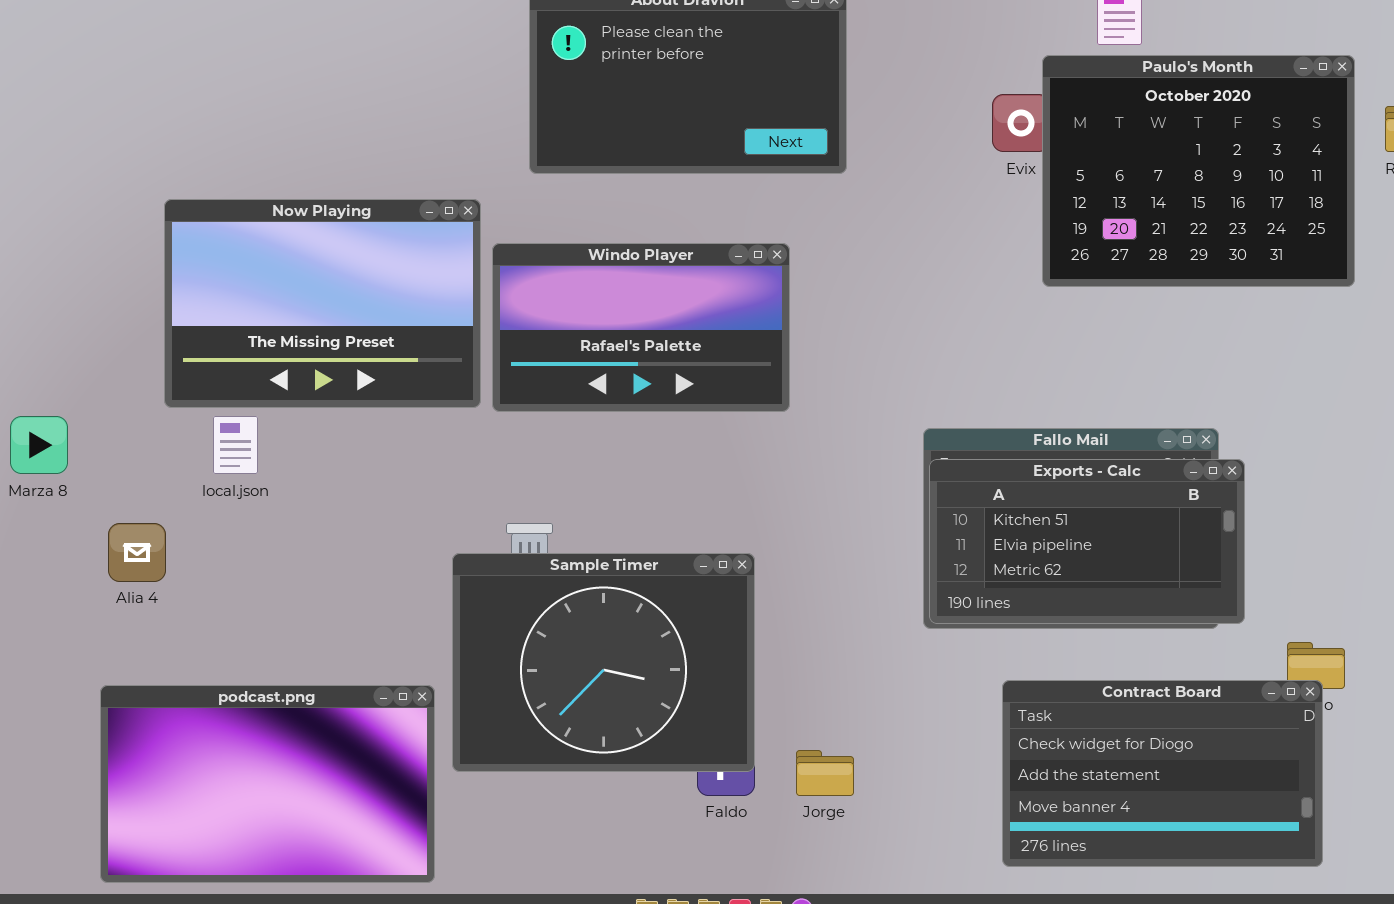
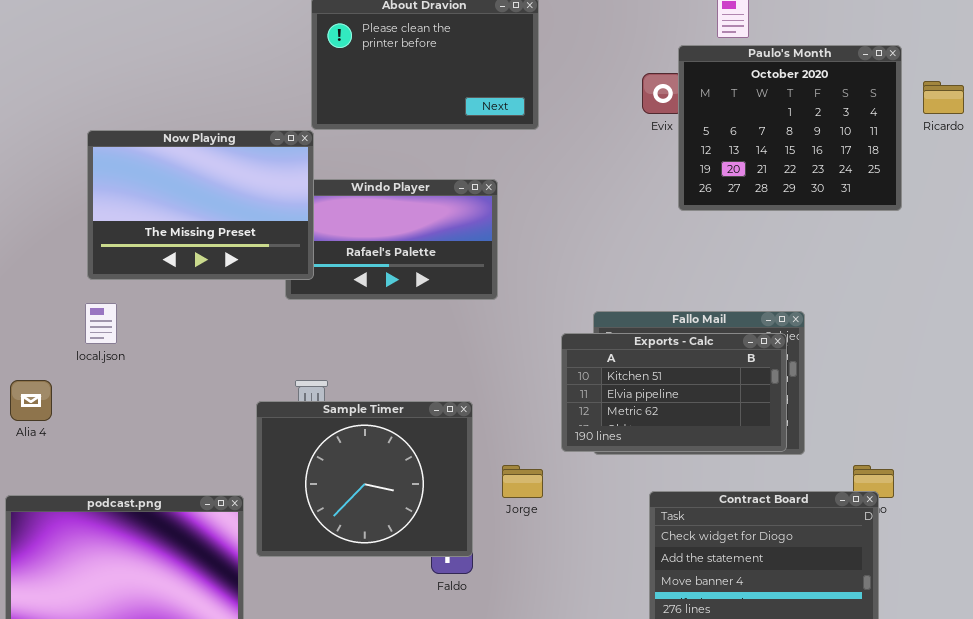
Now Playing: [164,199,481,408] -> [87,130,314,280], moved
Exports - Calc: [929,459,1245,624] -> [561,333,787,452], moved
Jorge: [796,750,854,796] -> [502,465,543,498], moved

